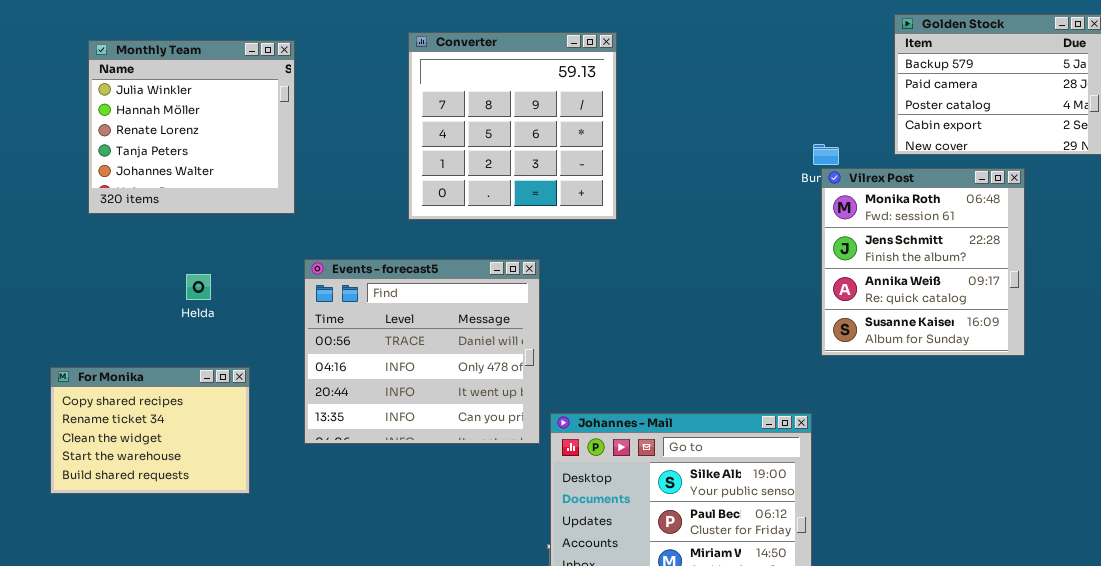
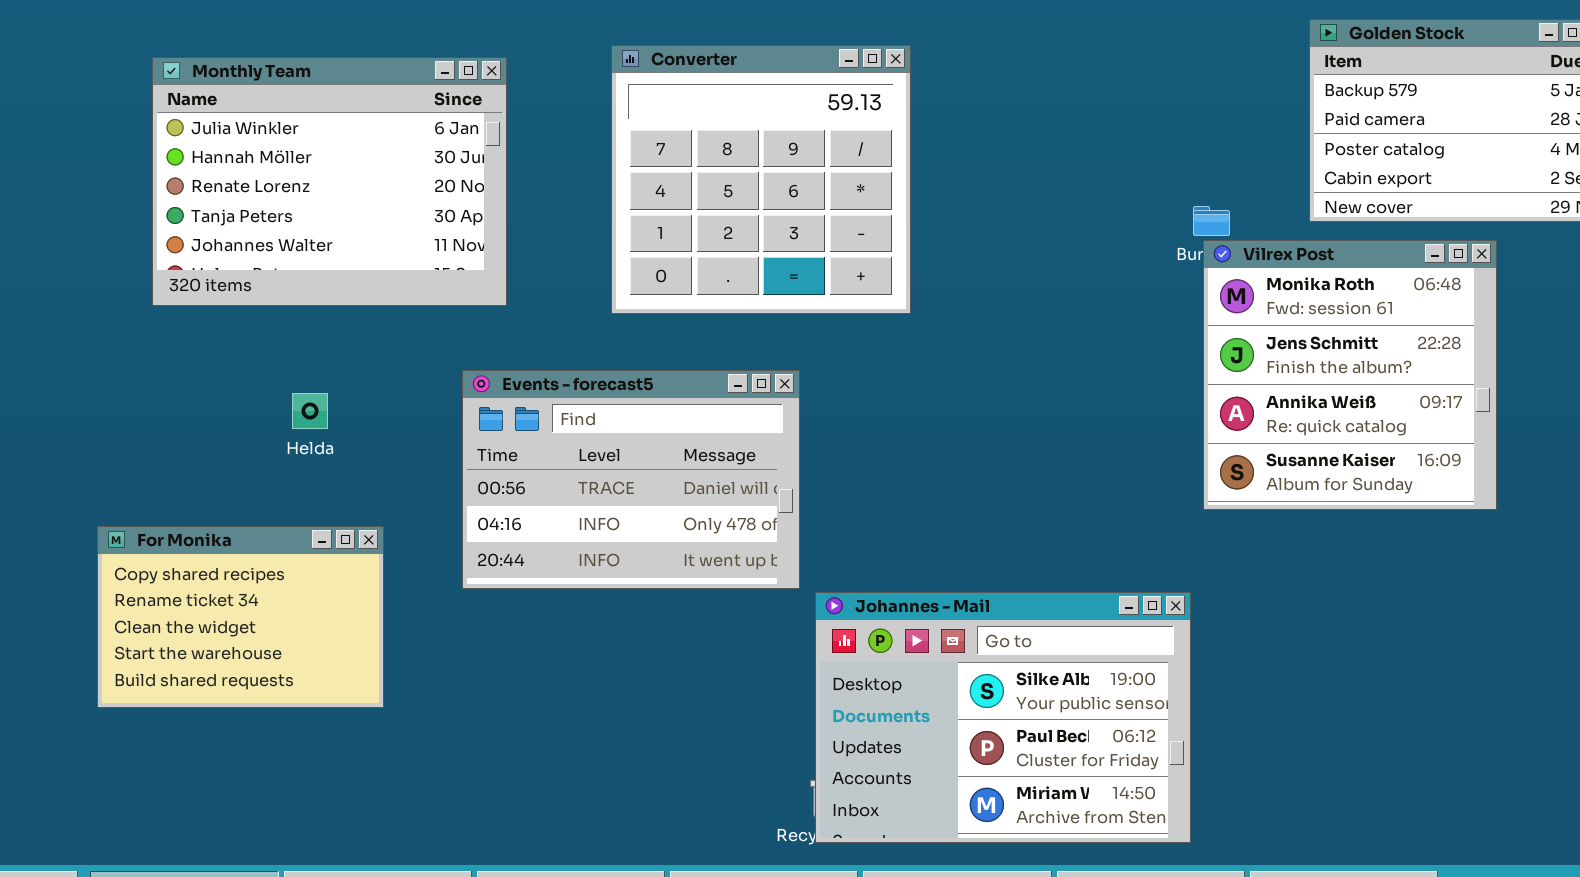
Monthly Team: [88,40,295,214] -> [152,57,507,306], resized
Events - forecast5: [304,259,540,444] -> [462,370,800,589], resized

